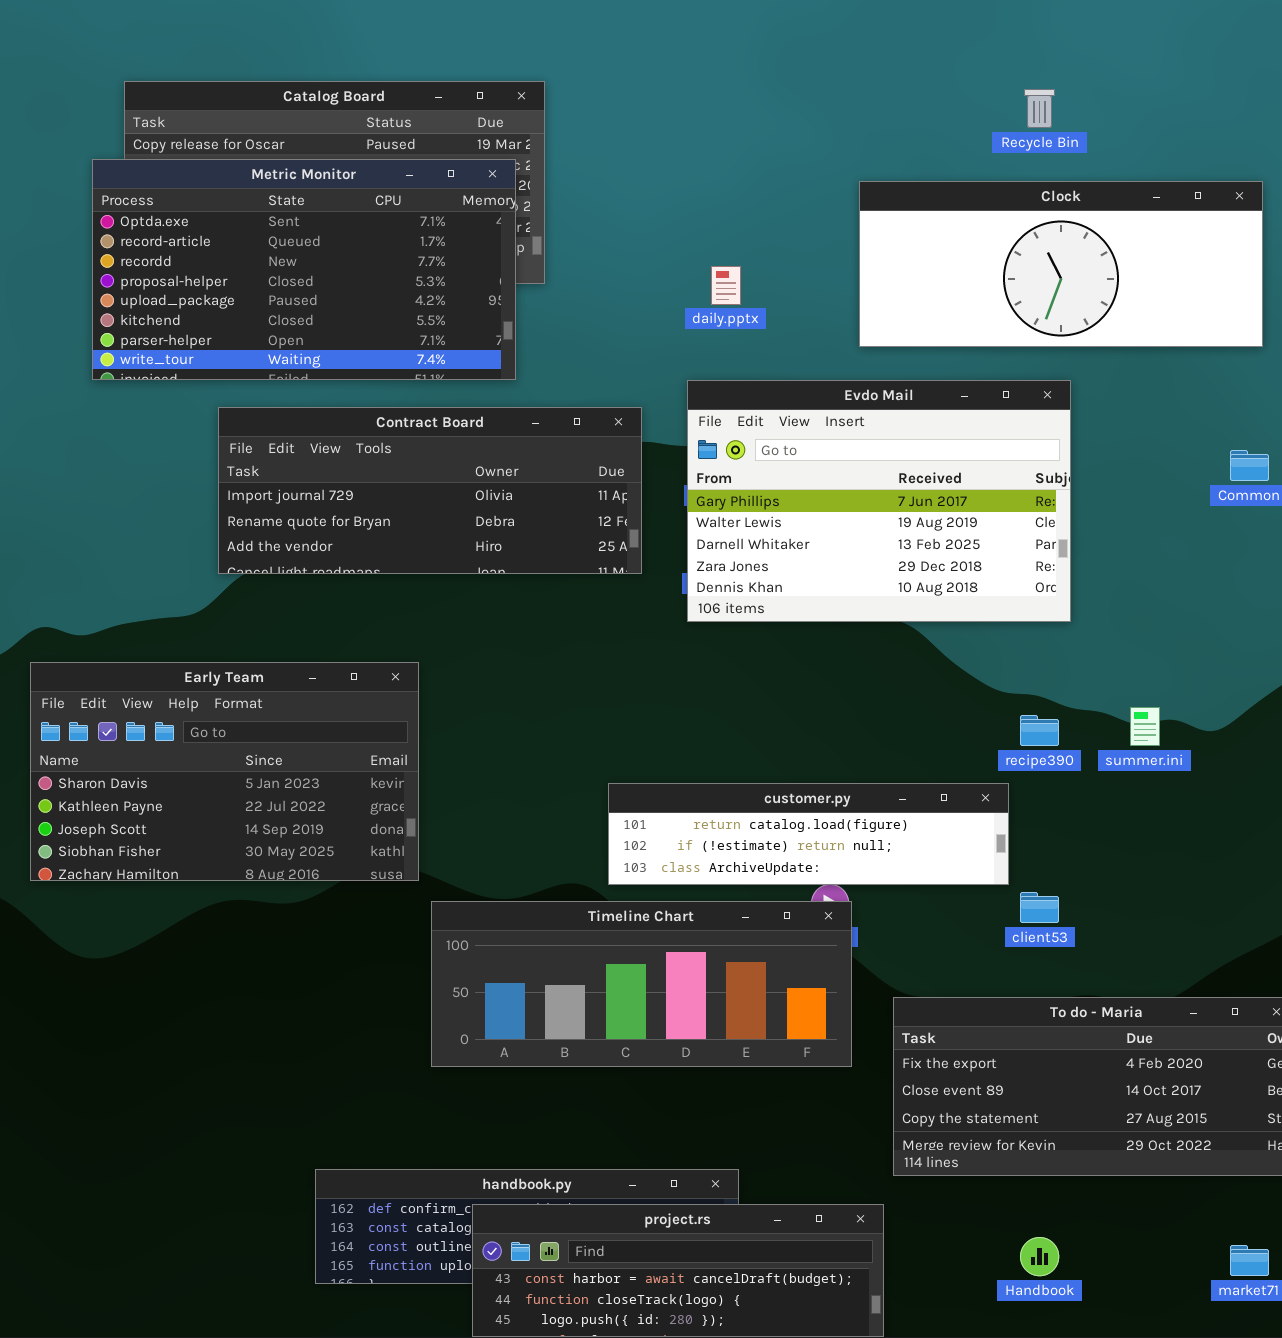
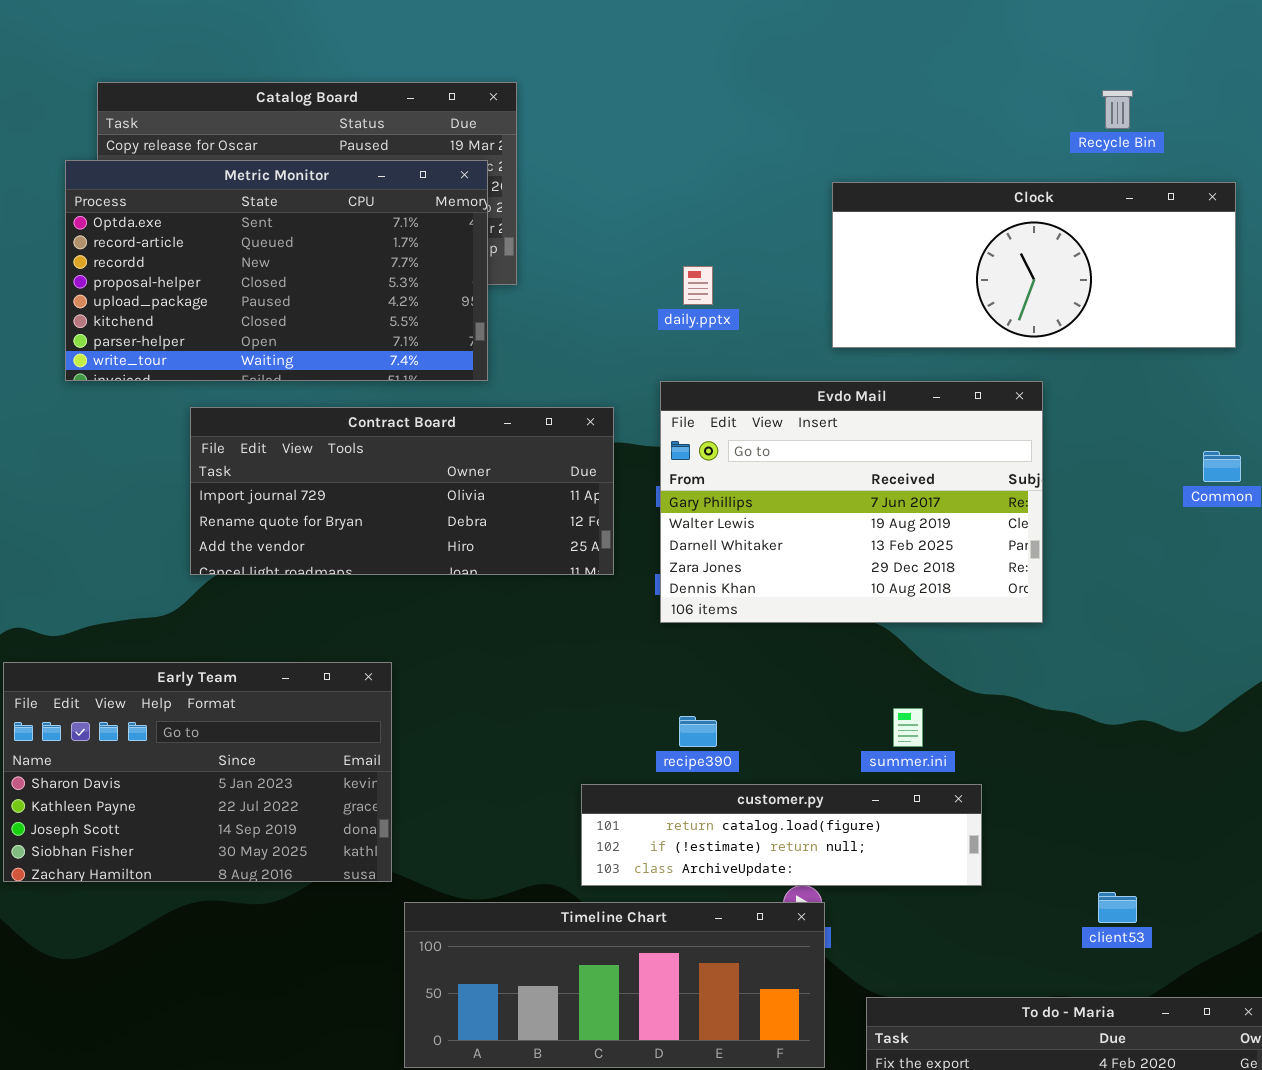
Recycle Bin: [1024,89,1055,128] -> [1102,90,1133,129], moved
summer.ini: [1130,707,1160,746] -> [893,708,923,747], moved
recipe390: [1020,715,1059,746] -> [679,716,717,747], moved
client53: [1020,892,1059,923] -> [1098,892,1137,923], moved

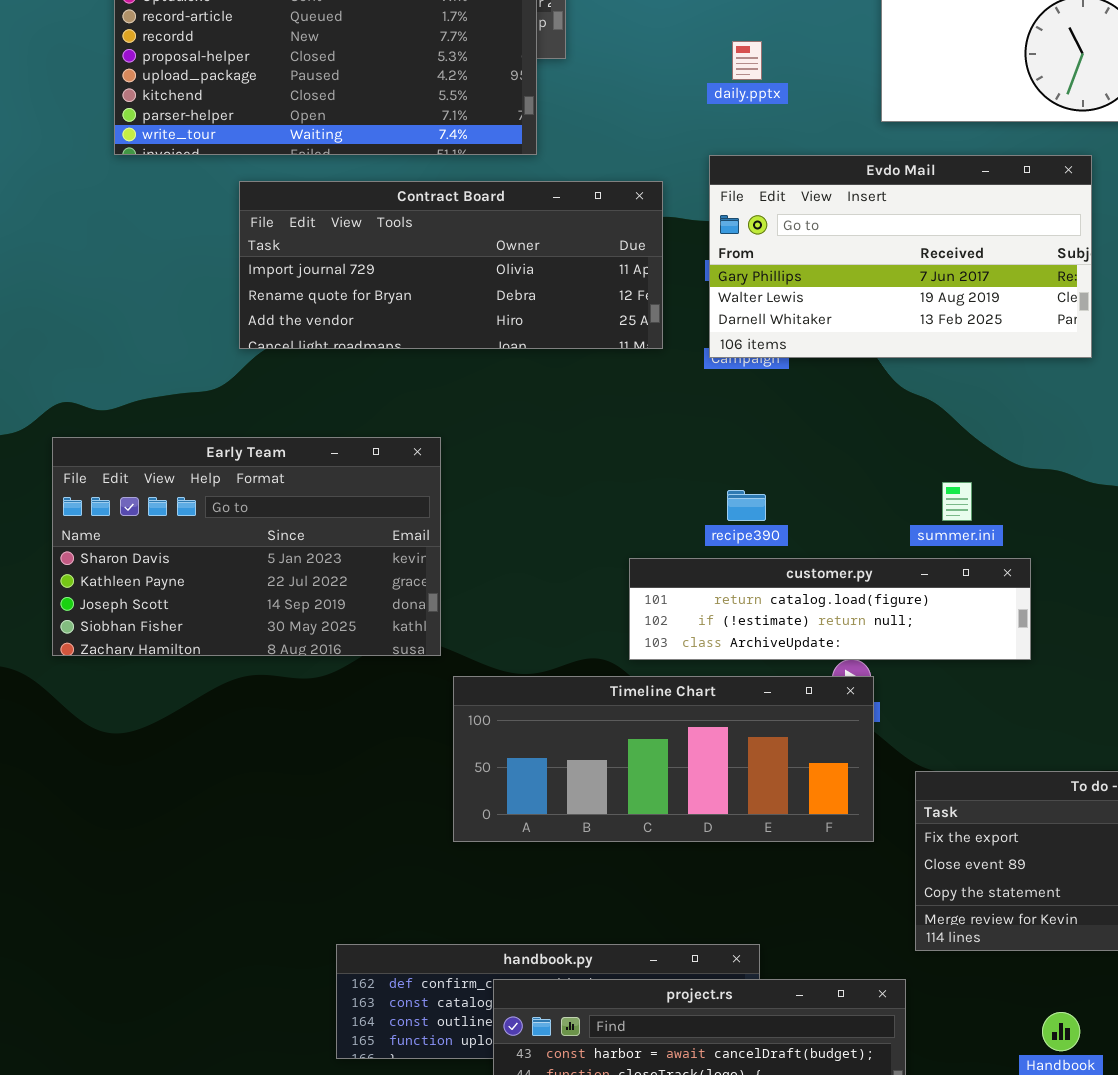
Evdo Mail: [660,381,1043,623] -> [709,155,1092,358], resized

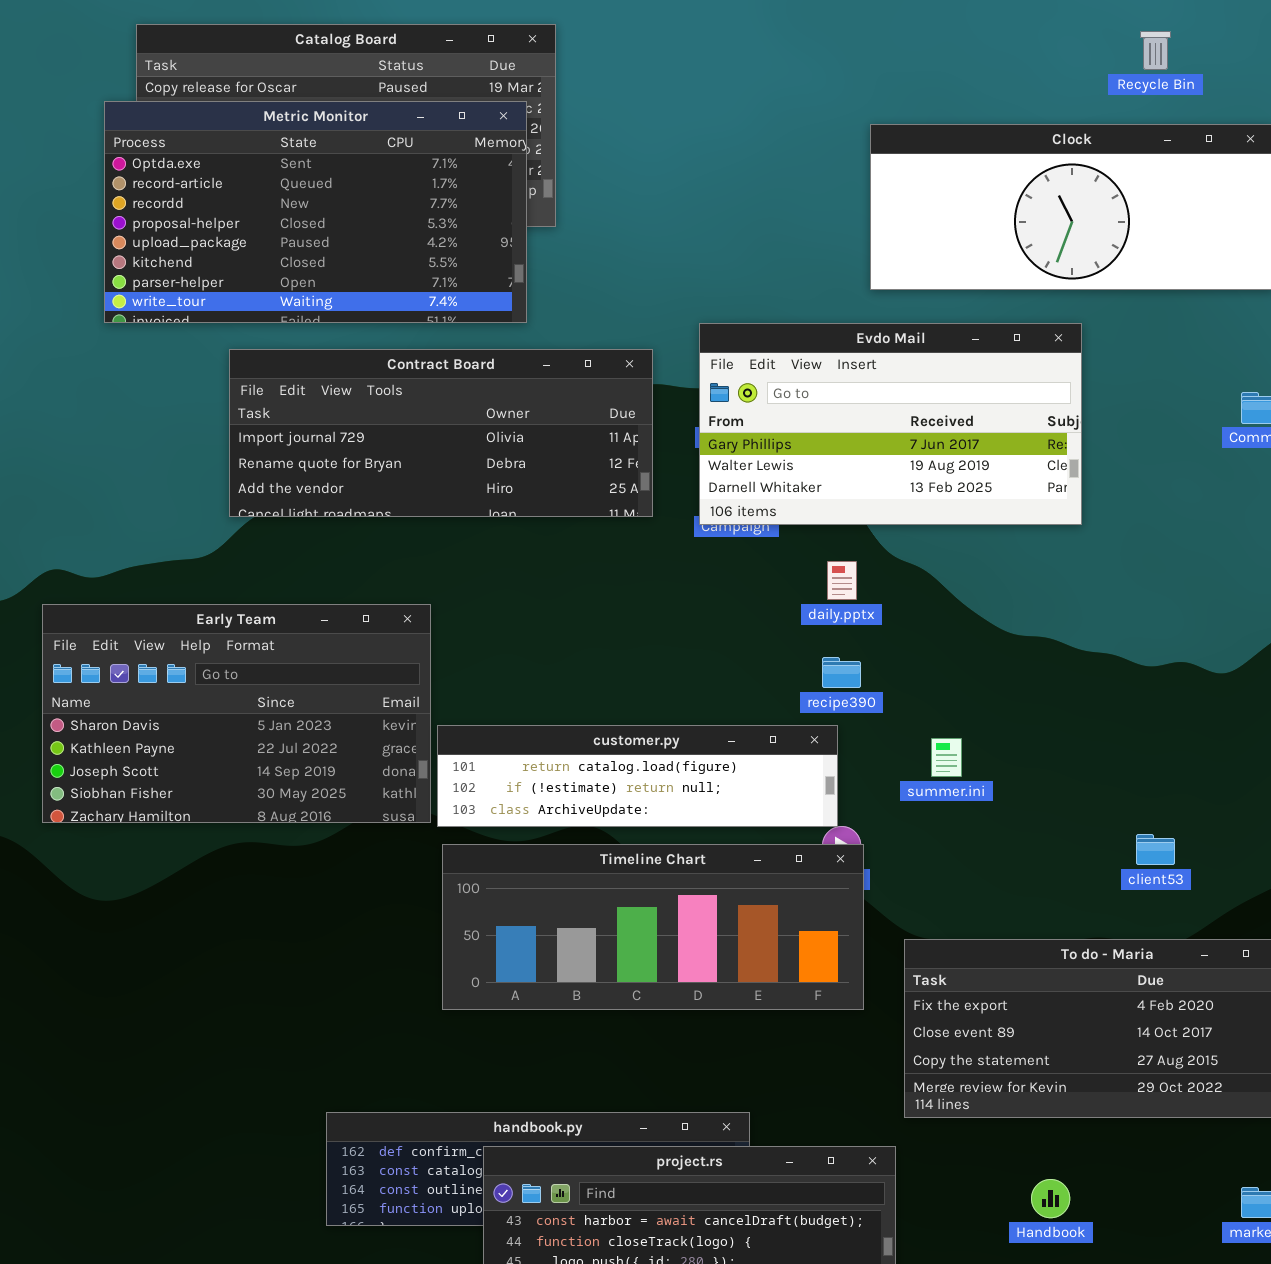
daily.pptx: [732,41,762,80] -> [827,561,857,600], moved
summer.ini: [942,482,972,521] -> [931,738,962,777], moved
recipe390: [727,490,766,521] -> [822,657,861,688], moved
customer.py: [629,558,1031,660] -> [437,725,838,827], moved

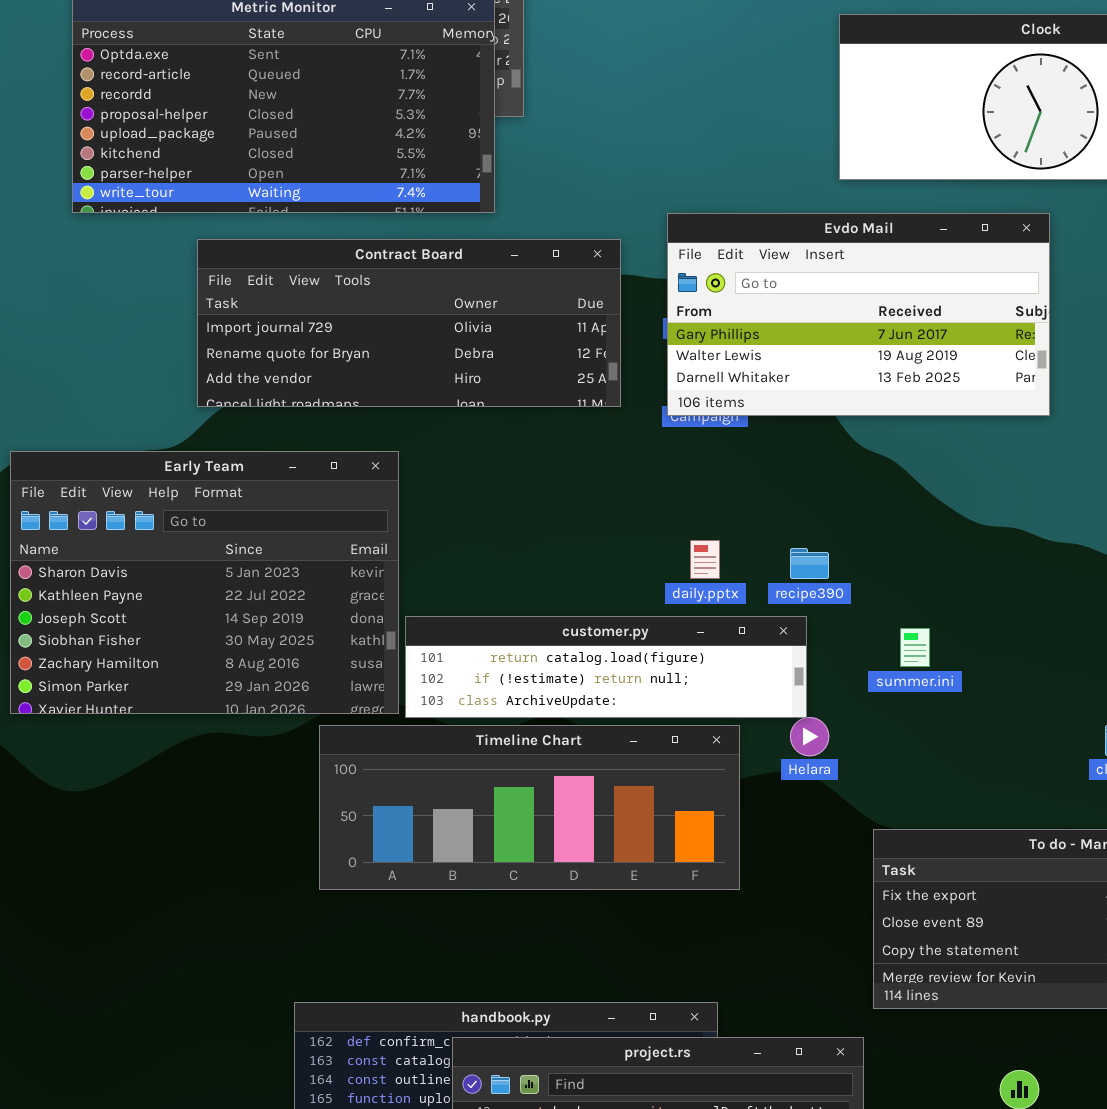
daily.pptx: [827,561,857,600] -> [690,540,720,579], moved
Early Team: [42,604,431,823] -> [10,451,399,714], resized
Timeline Chart: [442,844,864,1010] -> [319,725,740,890], moved

